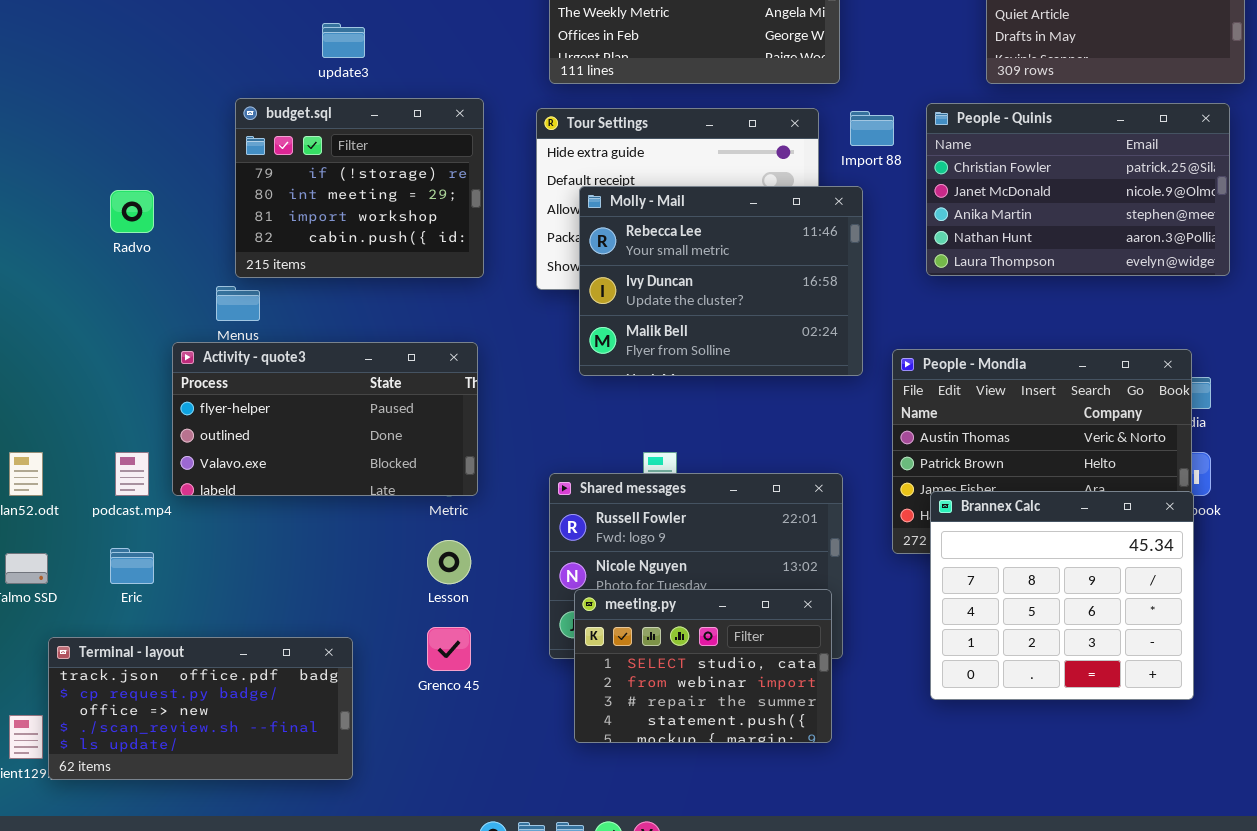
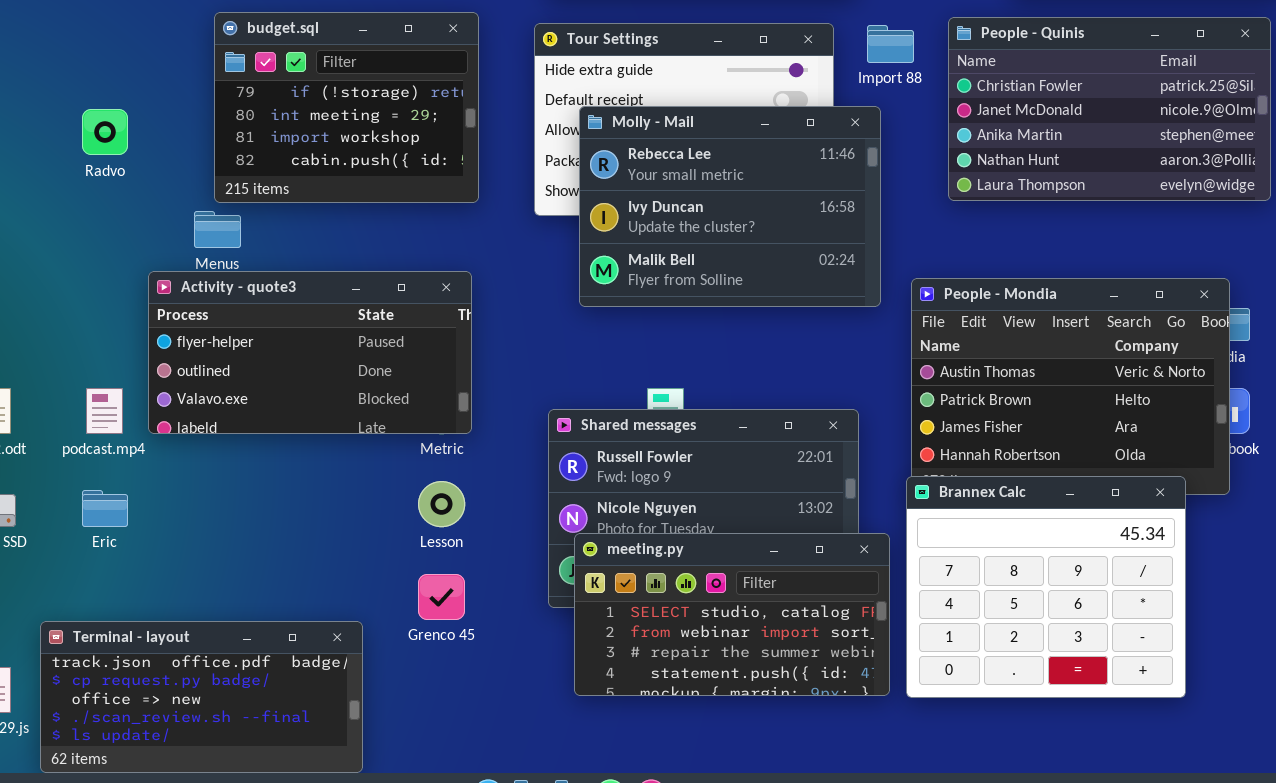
Brannex Calc: [930,491,1194,700] -> [906,476,1186,698], moved
meeting.py: [574,589,832,743] -> [574,533,890,696], resized
Terminal - layout: [48,637,353,780] -> [40,621,363,773], moved

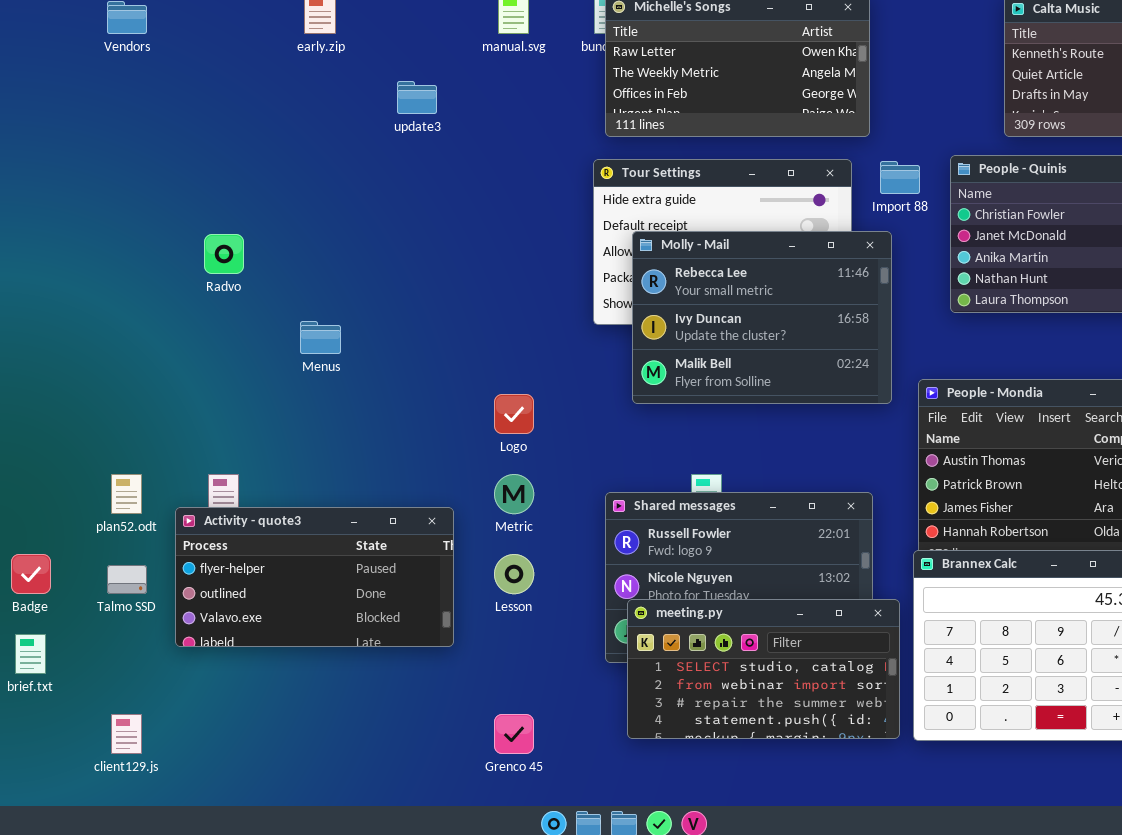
budget.sql: [214,12,479,203] -> none, closed
Activity - quote3: [148,271,472,434] -> [175,507,454,647], moved
Grenco 45: [418,574,465,620] -> [494,714,534,754], moved
Terminal - layout: [40,621,363,773] -> none, closed

